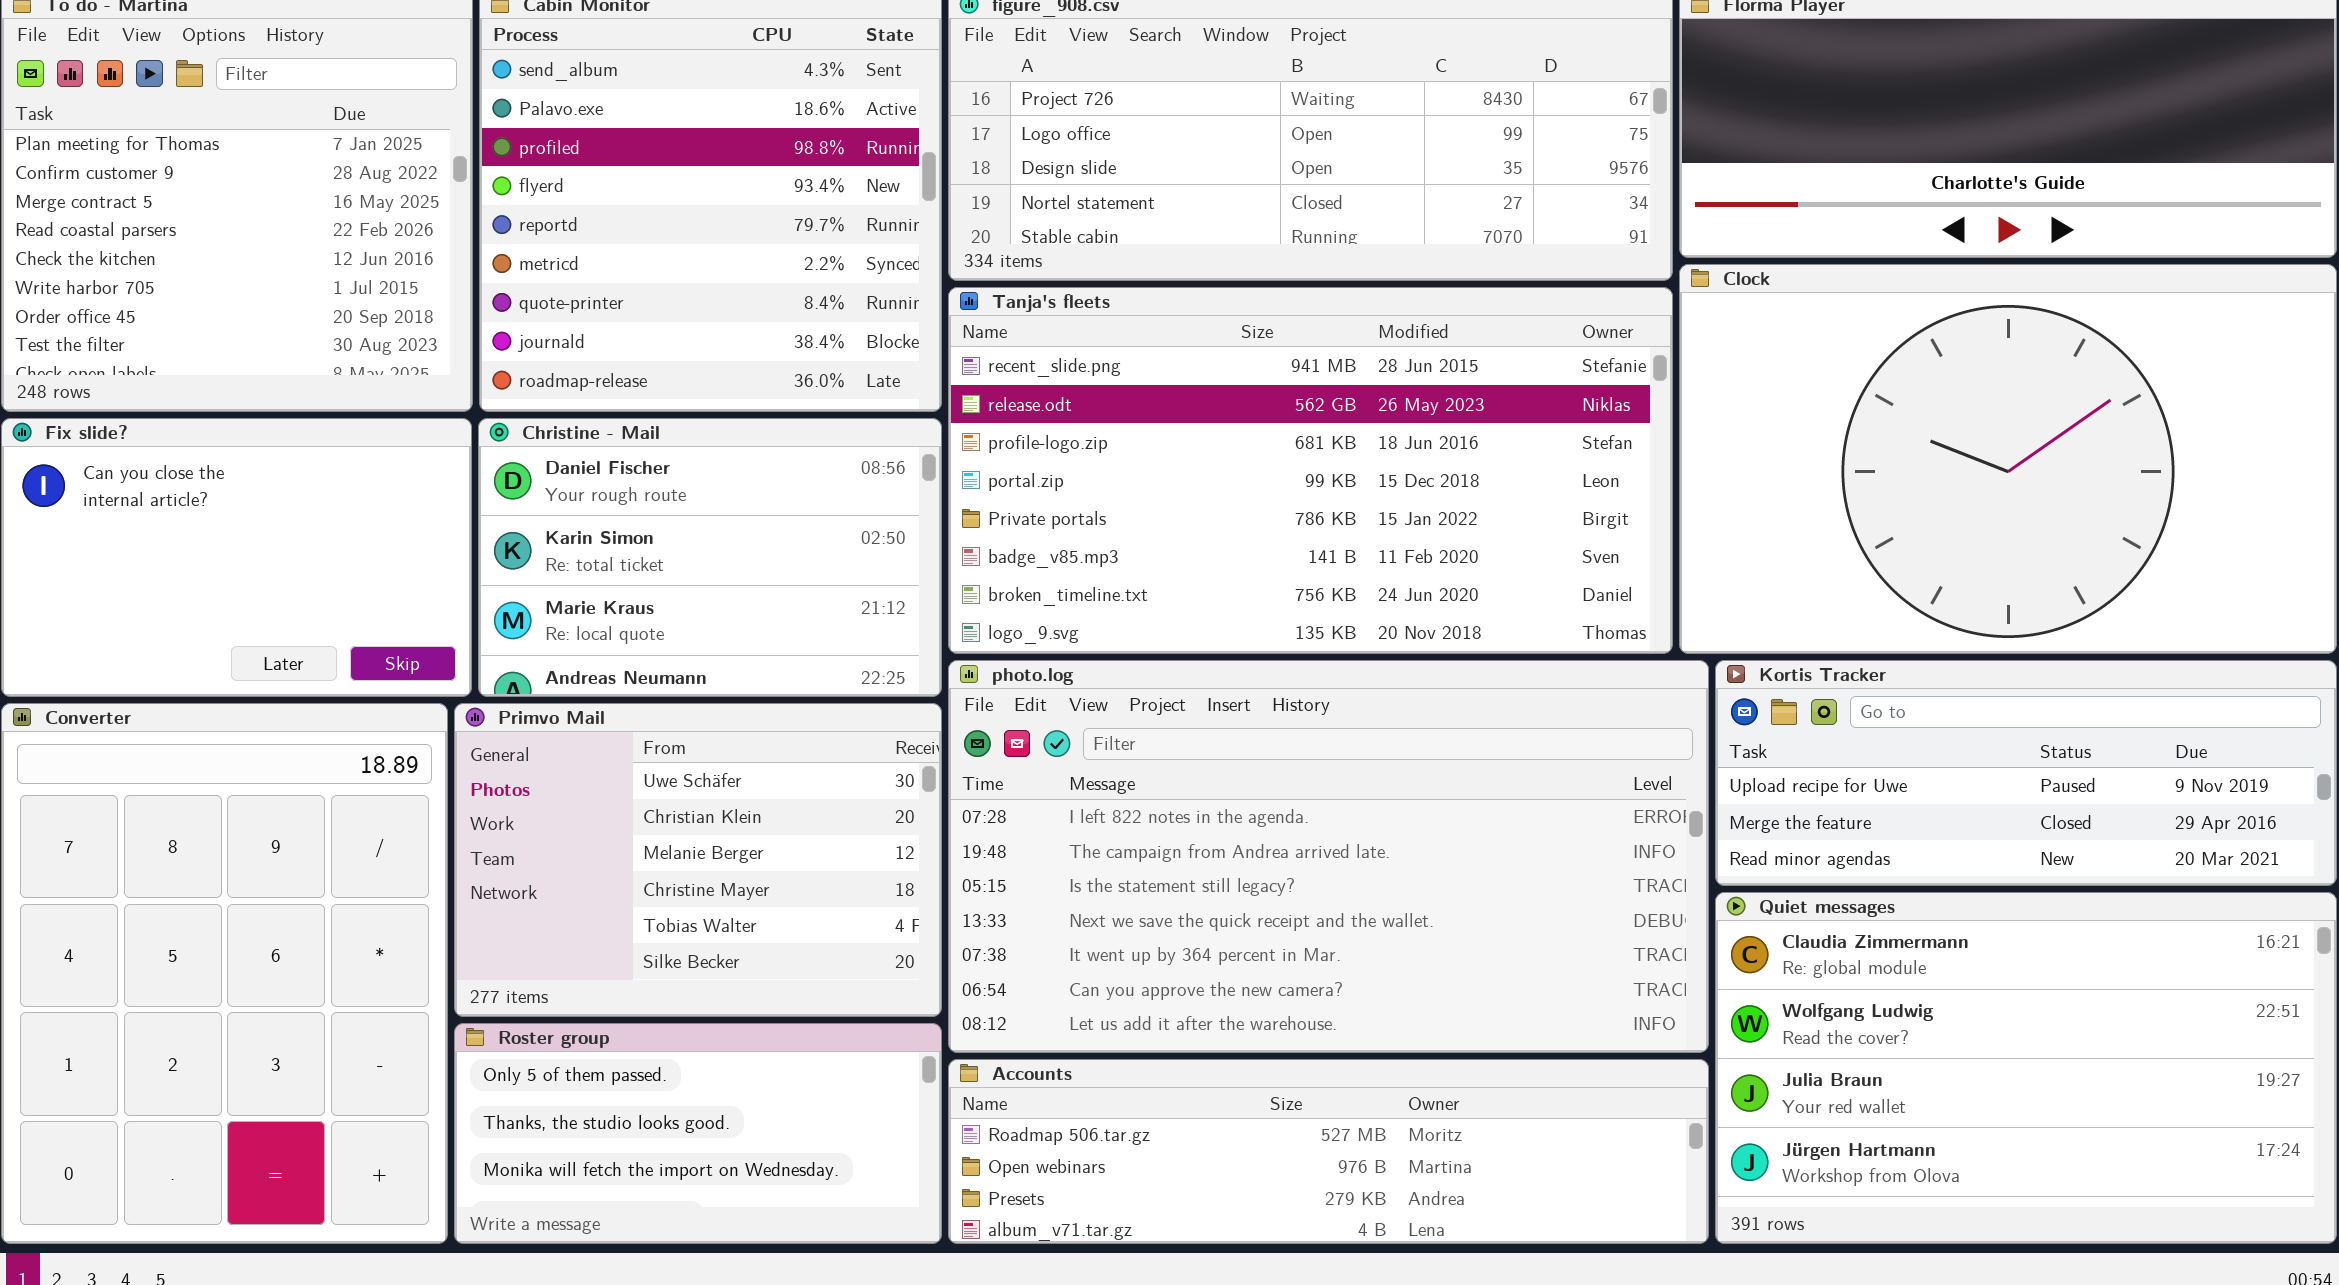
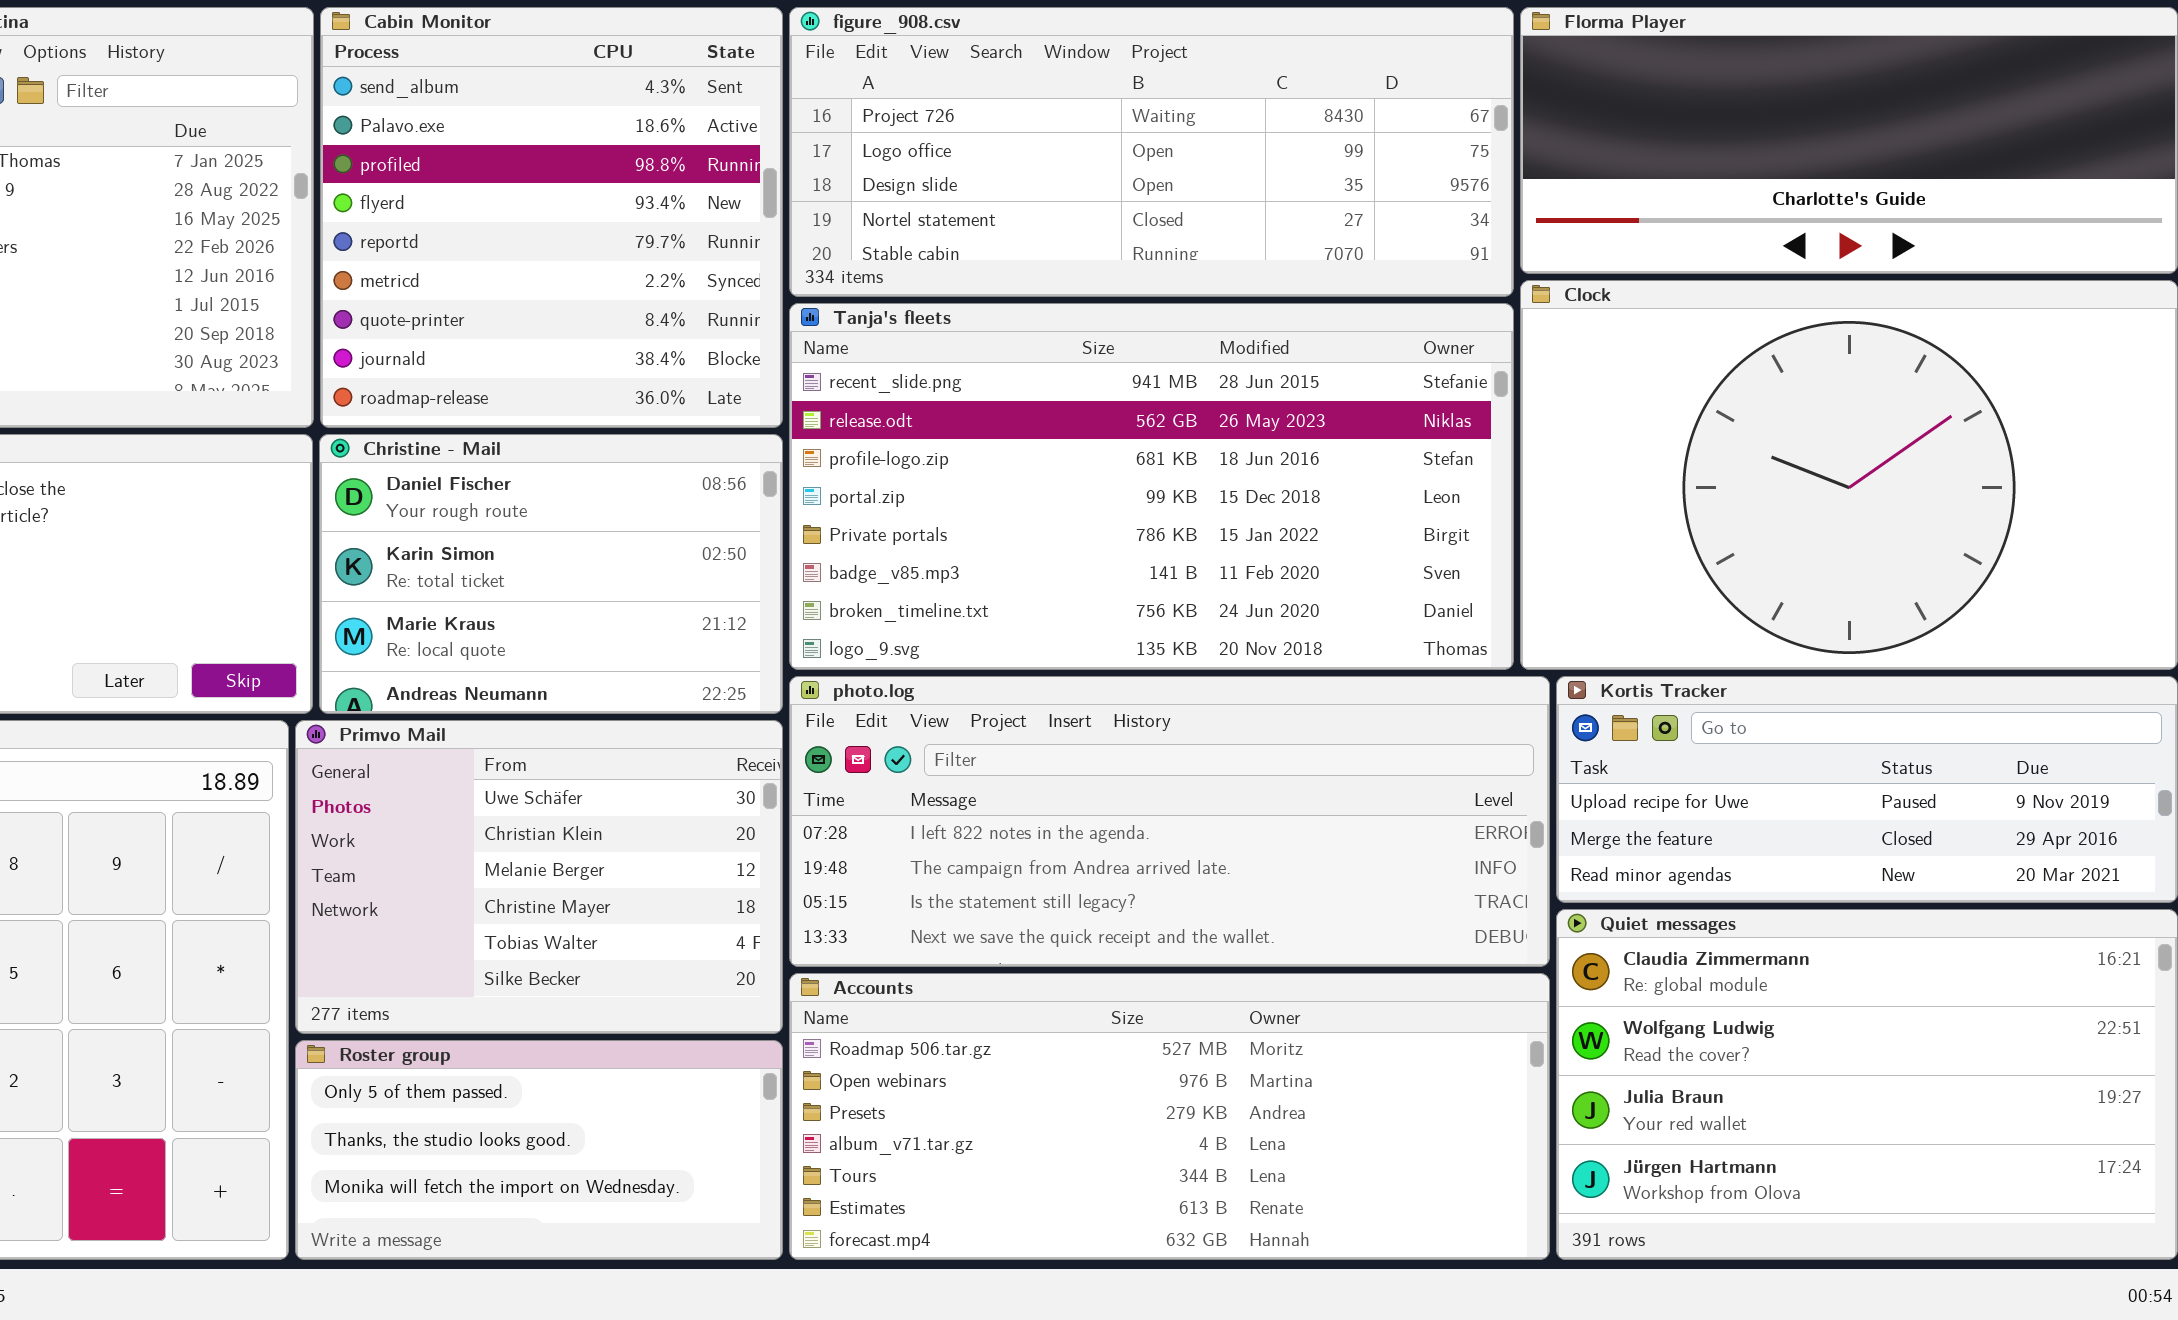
photo.log: [948,660,1709,1053] -> [789,676,1550,967], resized
Accounts: [948,1059,1709,1244] -> [789,973,1550,1260], resized

